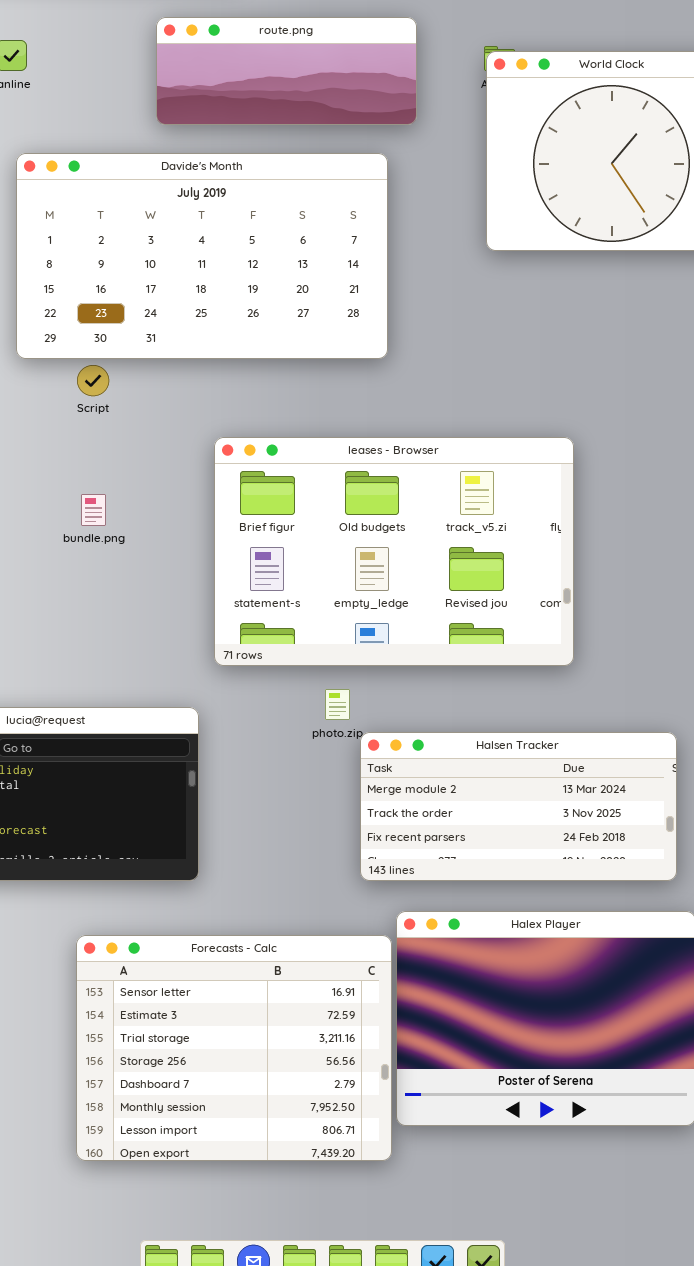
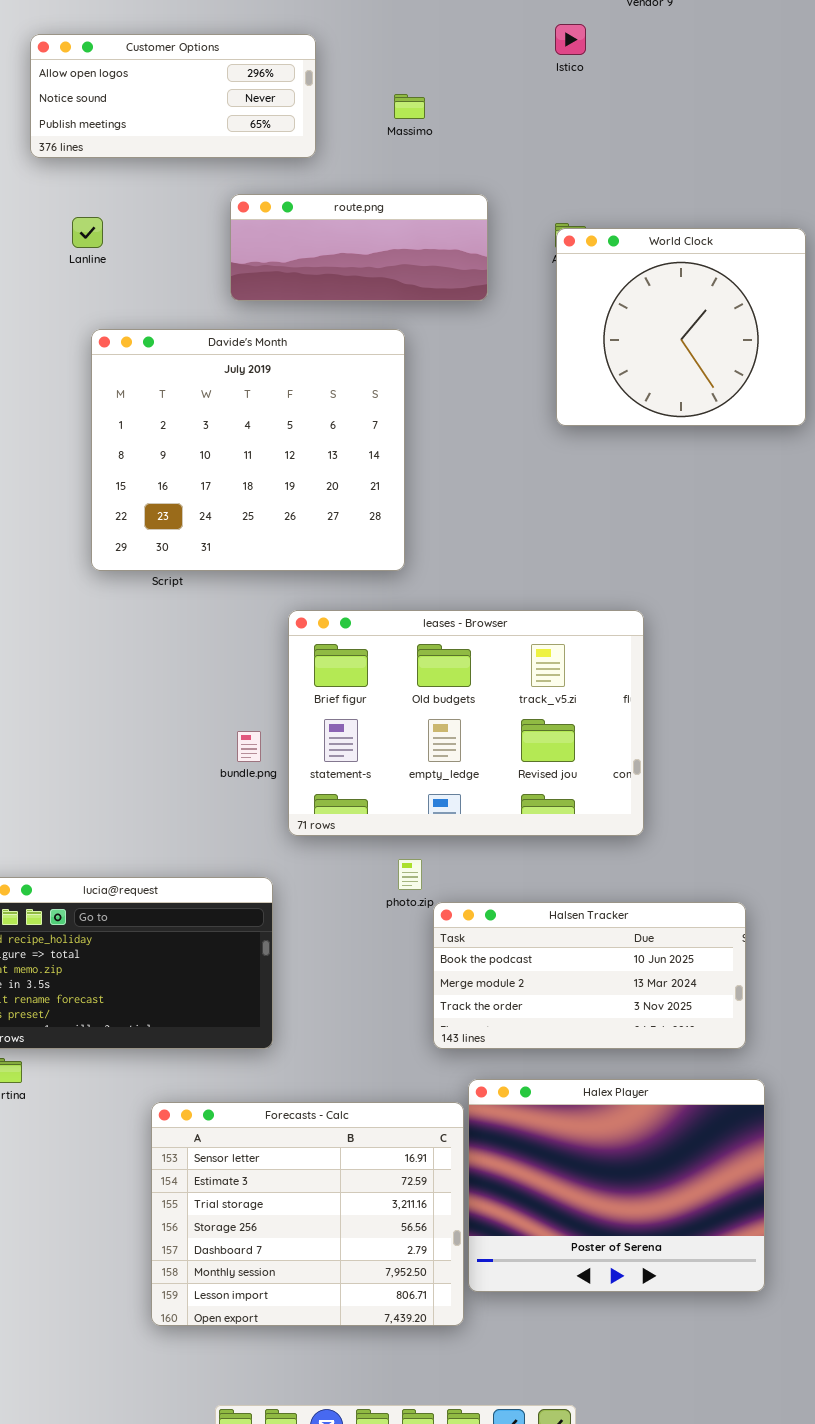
Davide's Month: [16,153,388,359] -> [91,329,405,571], resized
bundle.png: [81,494,106,526] -> [237,731,261,762], moved
Halsen Tracker: [360,732,677,881] -> [433,902,746,1049], scrolled up 1 row

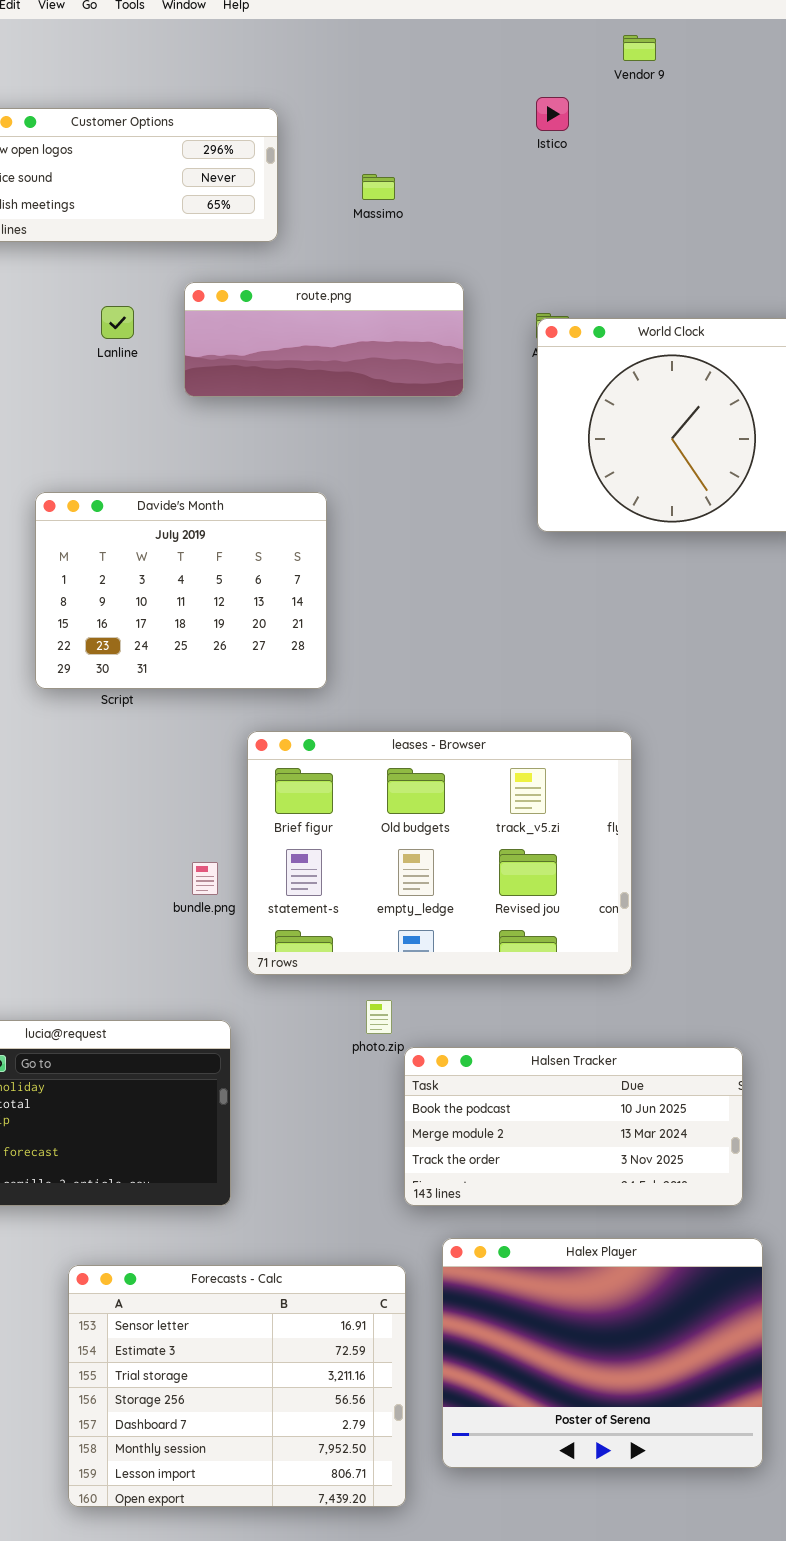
Lanline: [72,217,103,248] -> [101,306,134,339], moved
Davide's Month: [91,329,405,571] -> [35,492,327,689], resized
Forecasts - Calc: [151,1102,464,1326] -> [68,1265,406,1507], moved

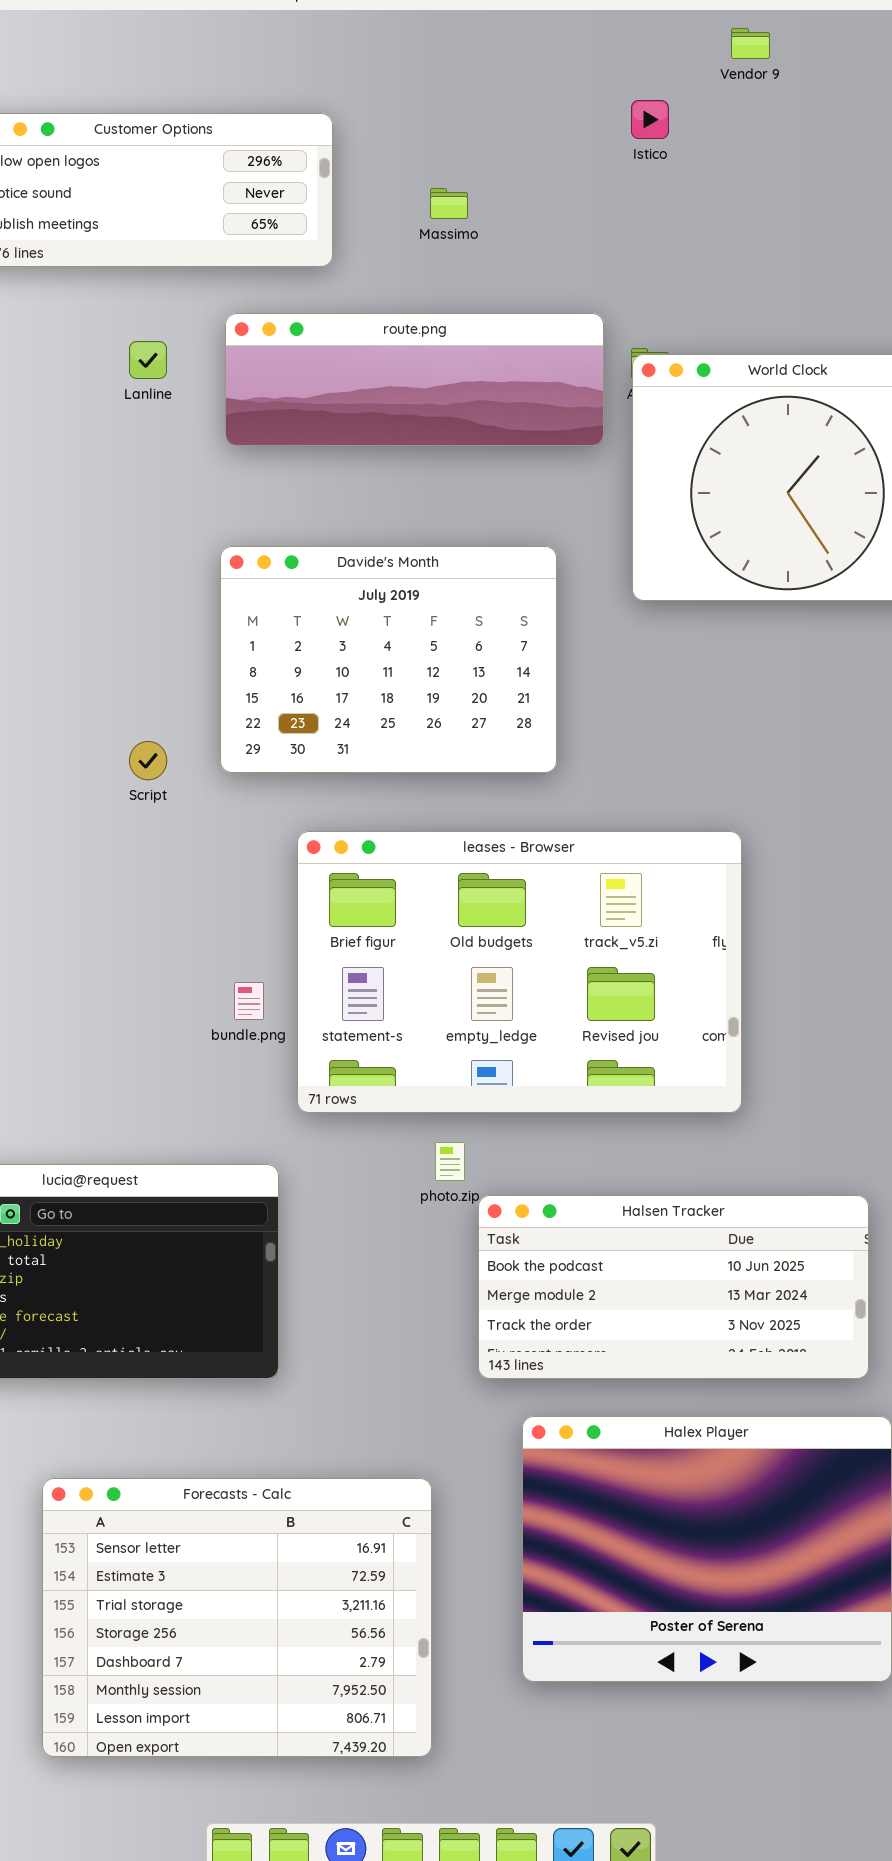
route.png: [184,282,464,397] -> [225,313,604,446], resized
Davide's Month: [35,492,327,689] -> [220,546,557,773], moved
Forecasts - Calc: [68,1265,406,1507] -> [42,1478,432,1757], moved

